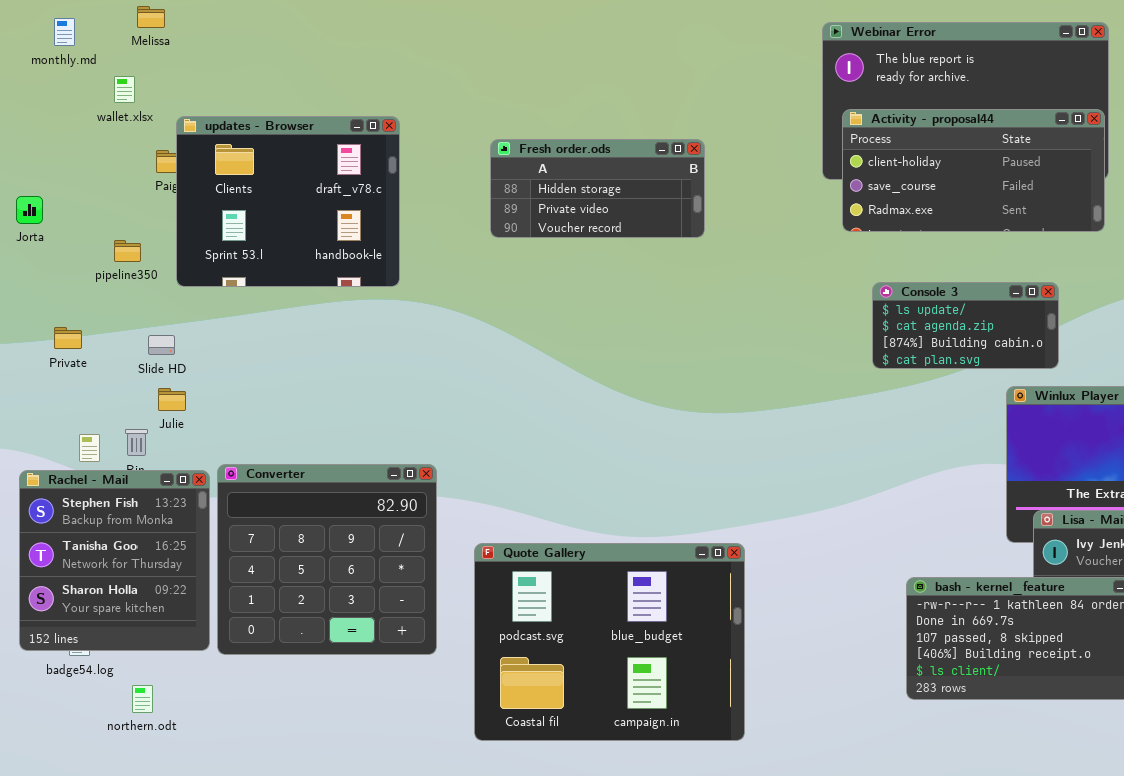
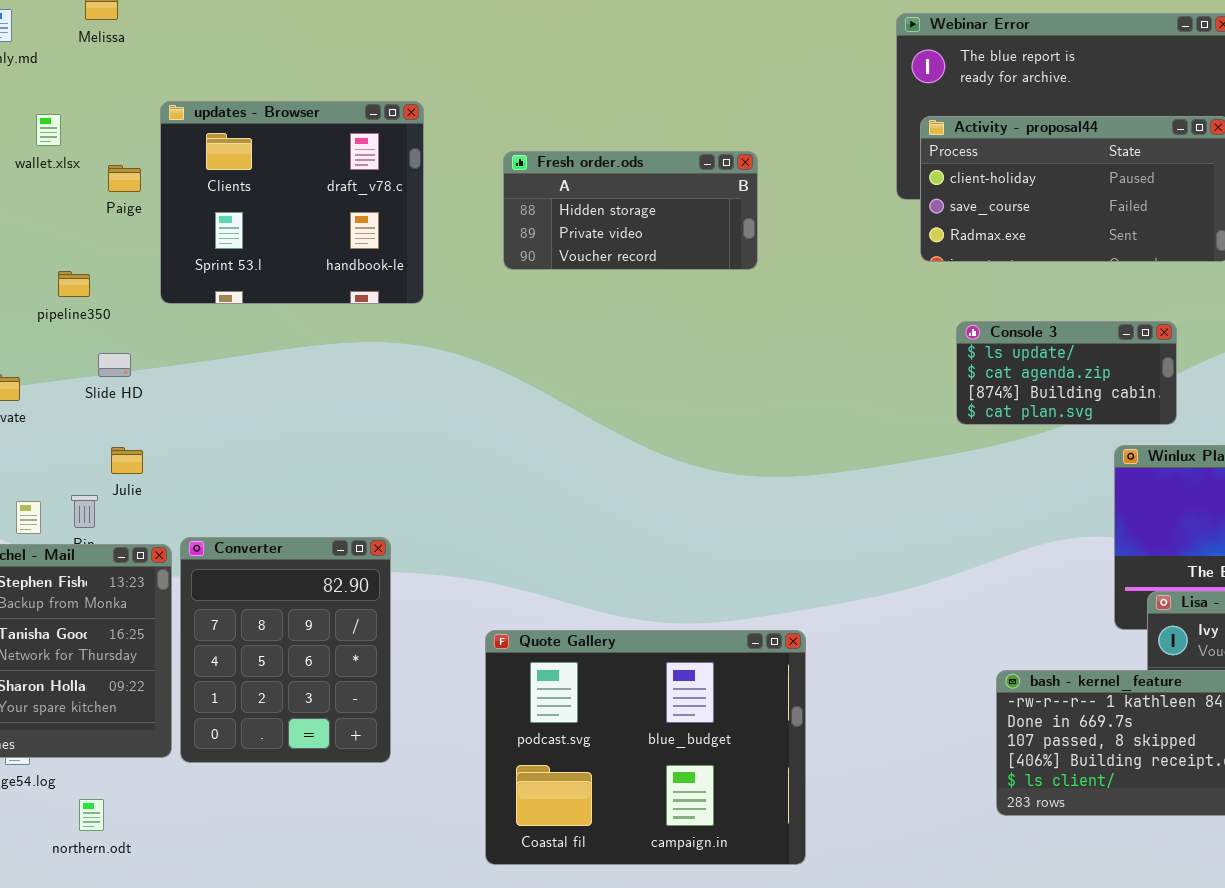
wallet.xlsx: [114,76,135,103] -> [36,114,61,146], moved
updates - Browser: [176,116,400,287] -> [160,101,424,304], moved
Slide HD: [148,335,175,355] -> [98,353,131,377], moved
Converter: [217,464,437,655] -> [180,537,391,763], resized

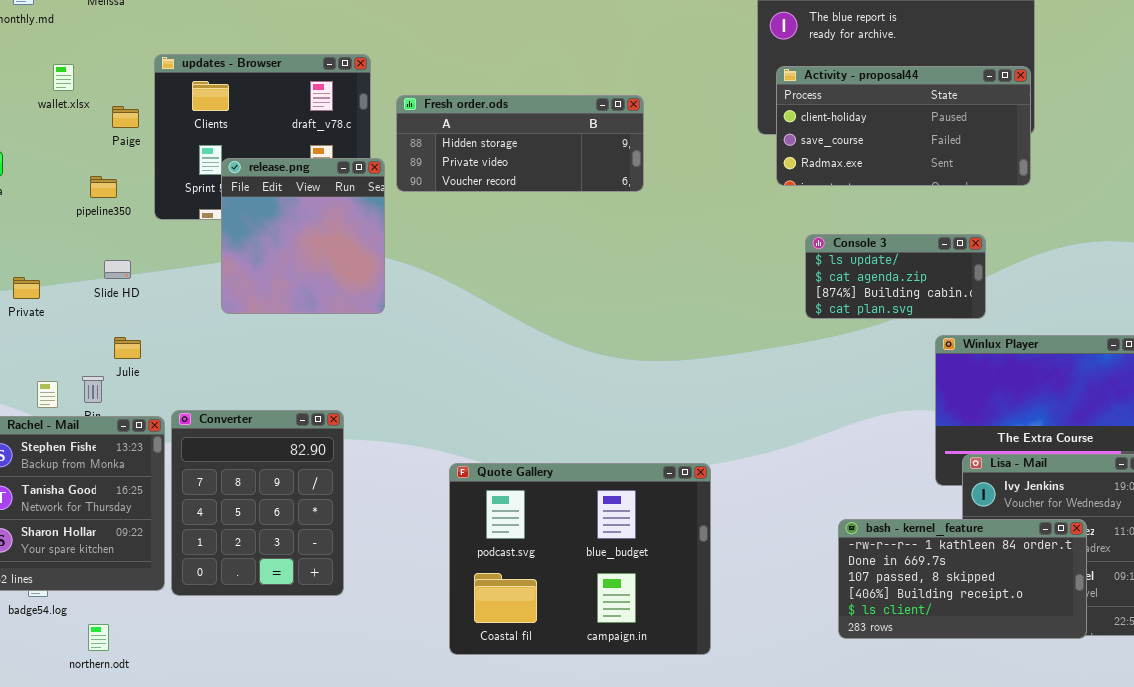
Fresh order.ods: [503,151,758,270] -> [396,95,644,192], resized
release.png: none -> [221,158,385,314], opened
pipeline350: [58,271,90,297] -> [90,176,117,198], moved
Quote Gallery: [485,630,806,865] -> [449,463,711,655], moved

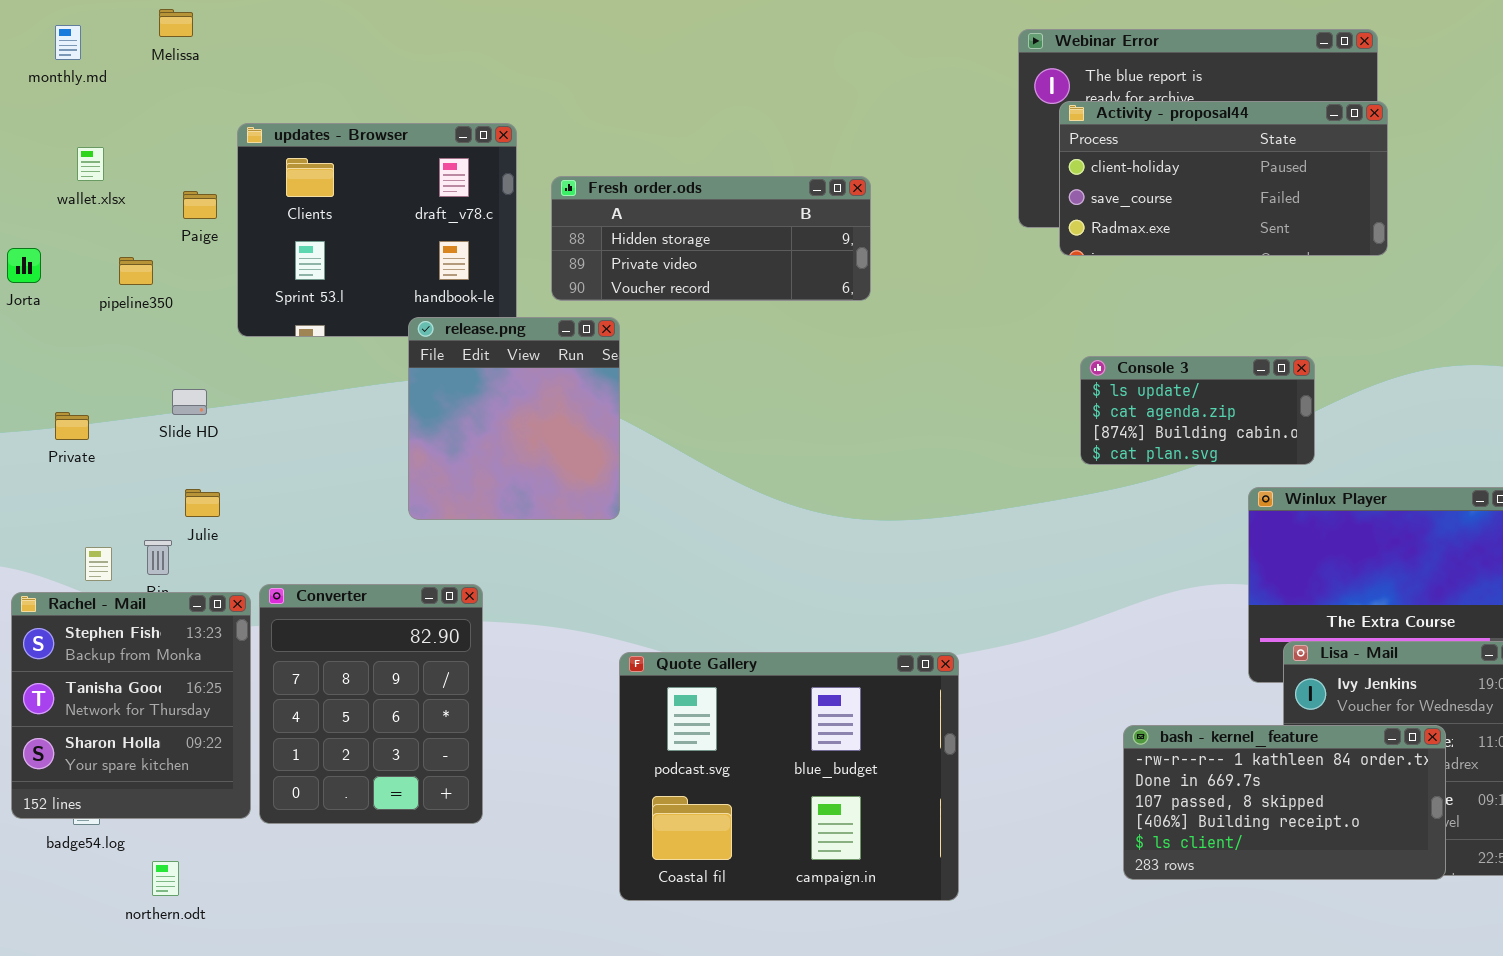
wallet.xlsx: [53,64,74,91] -> [77,147,104,181], moved
Activity - proposal44: [776,66,1031,186] -> [1059,101,1388,256], moved
release.png: [221,158,385,314] -> [408,317,620,520], moved
pipeline350: [90,176,117,198] -> [119,257,153,285], moved

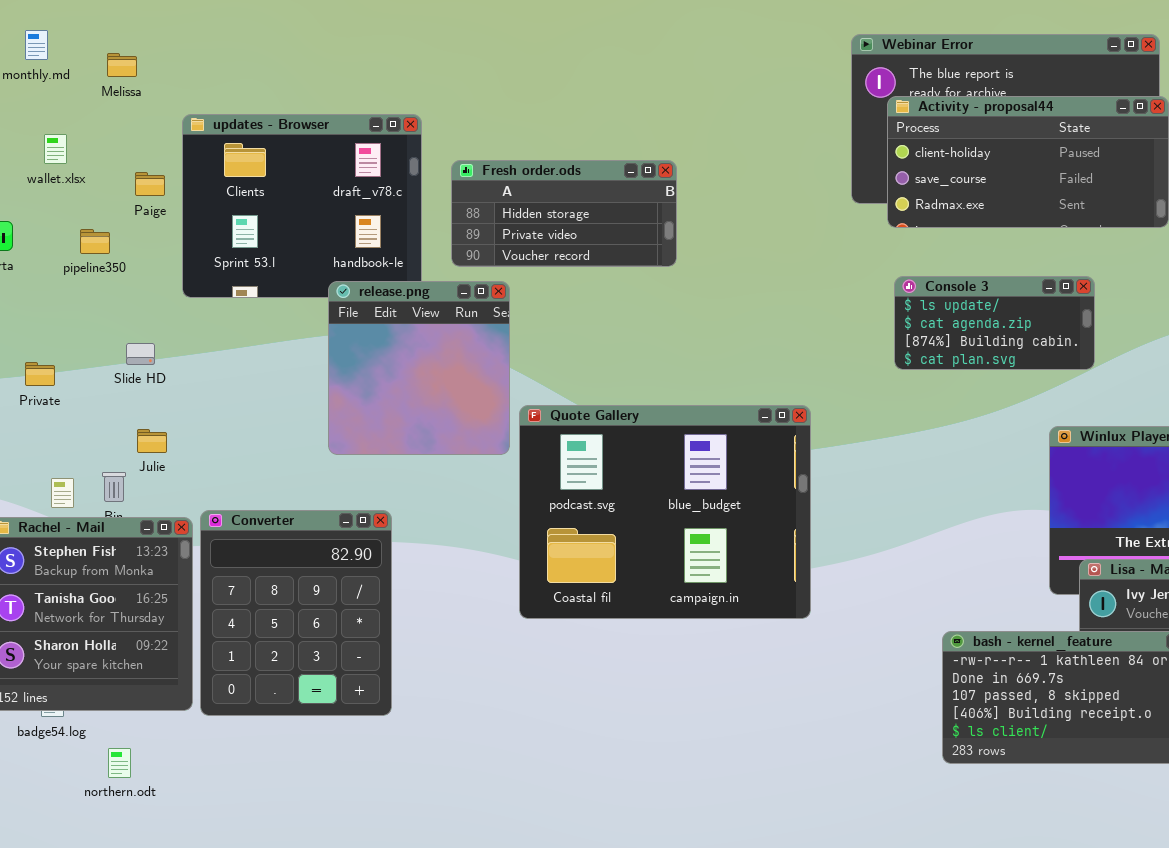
Melissa: [159,9,193,37] -> [107,53,137,77], moved
Fresh order.ods: [551,176,871,301] -> [451,160,677,267], resized
Console 3: [1080,356,1315,465] -> [894,276,1095,370], moved
Quote Gallery: [619,652,959,901] -> [519,405,811,619], moved

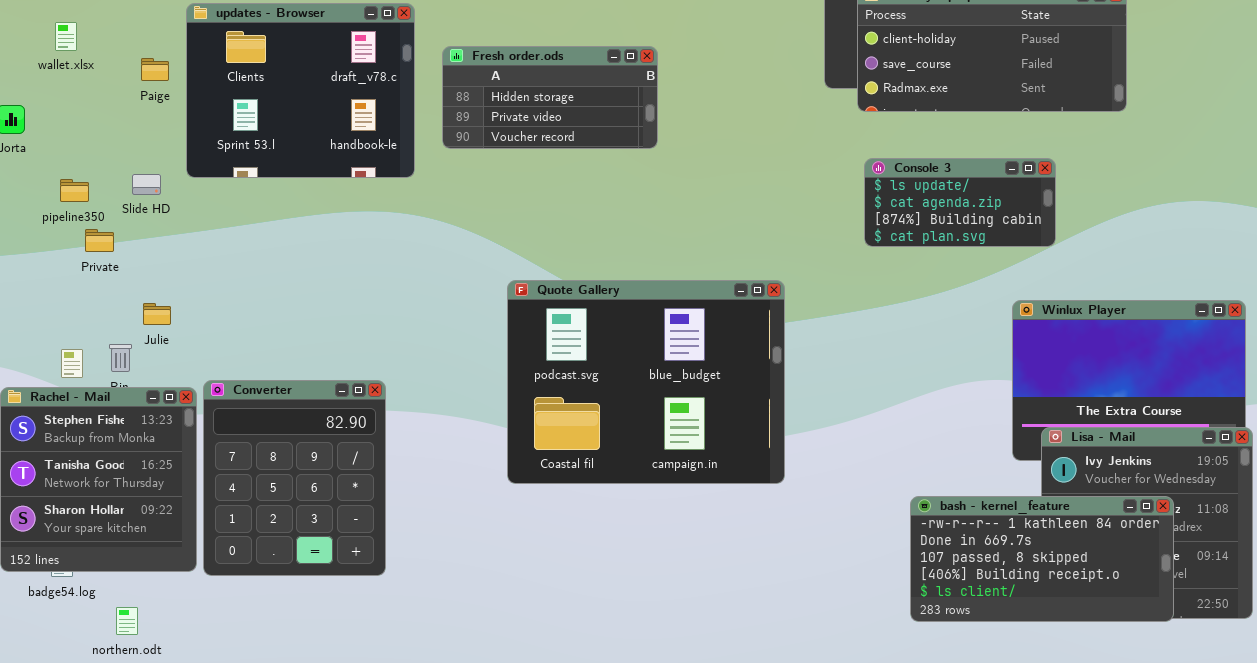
pipeline350: [80,229,110,254] -> [60,179,89,202], moved
release.png: [328,281,510,455] -> none, closed
Slide HD: [126,343,155,365] -> [132,174,161,195], moved
Private: [25,362,55,386] -> [85,229,114,252], moved

